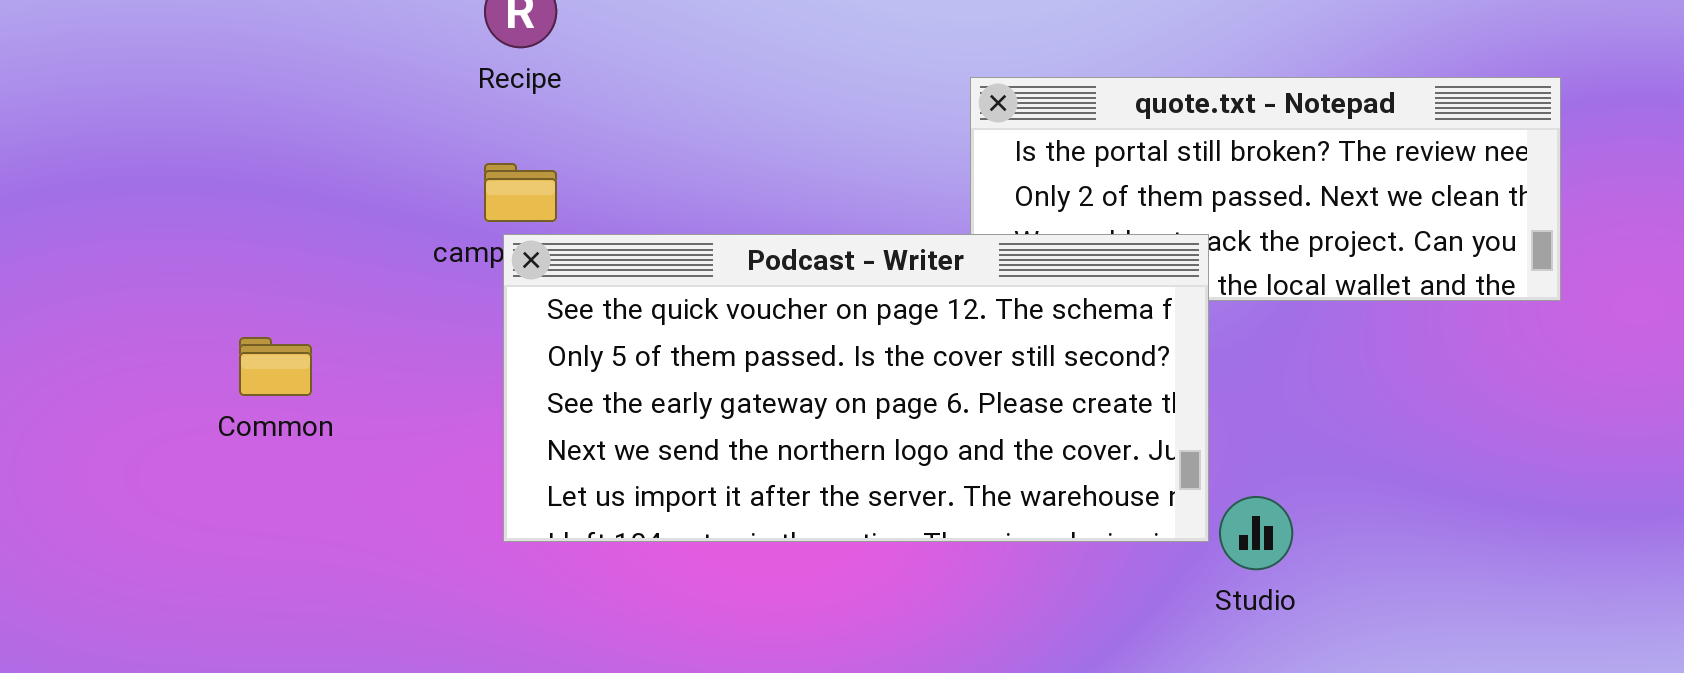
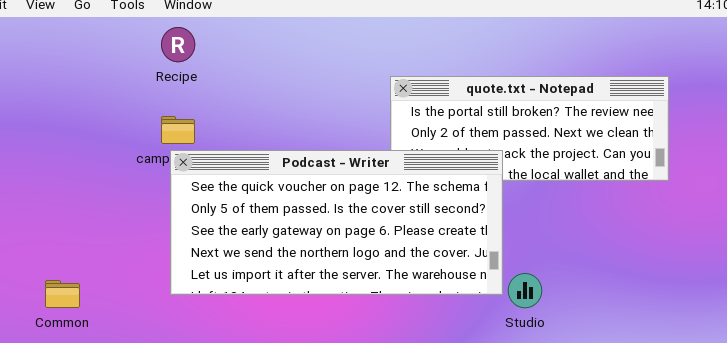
Common: [239,337,312,396] -> [45,280,80,308], moved

